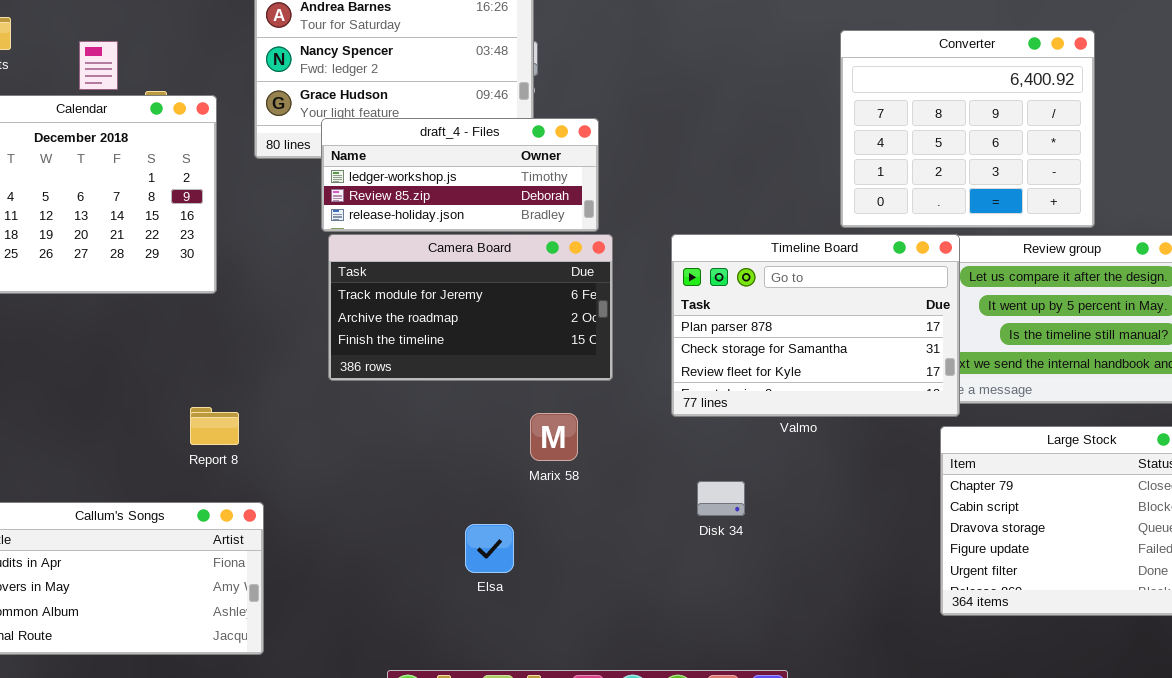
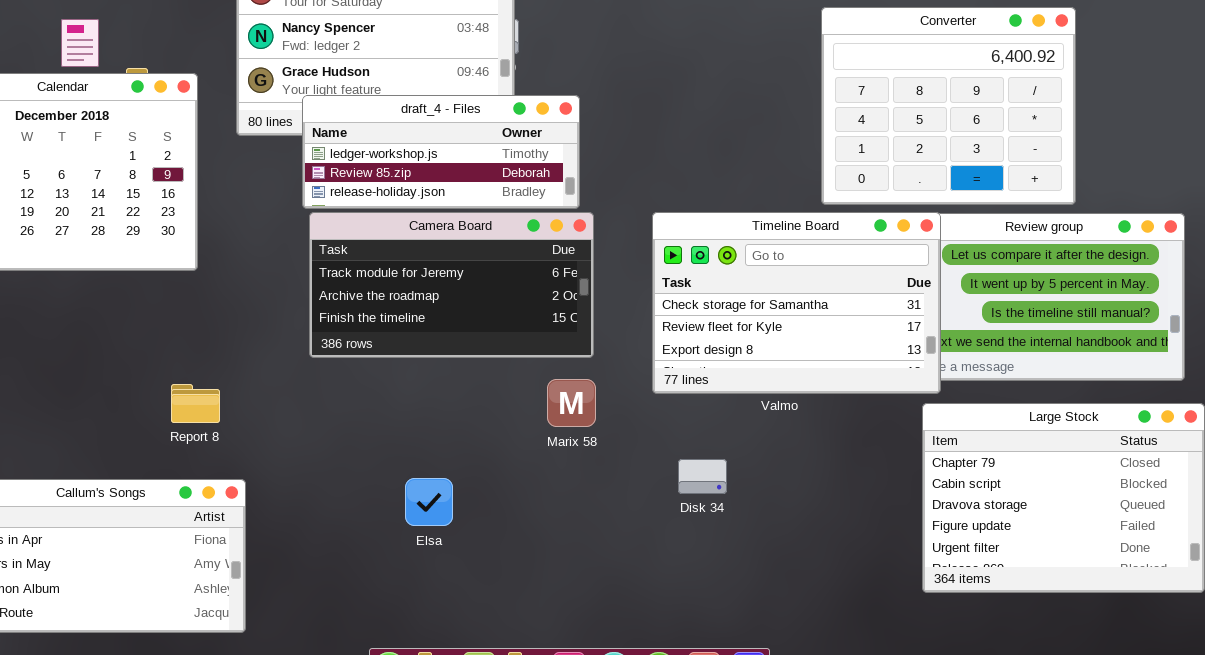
Timeline Board: [671,234,960,417] -> [652,212,941,394], scrolled down 1 row
Marix 58: [530,413,578,461] -> [547,379,596,427], moved
Elsa: [465,524,514,573] -> [405,478,453,526], moved

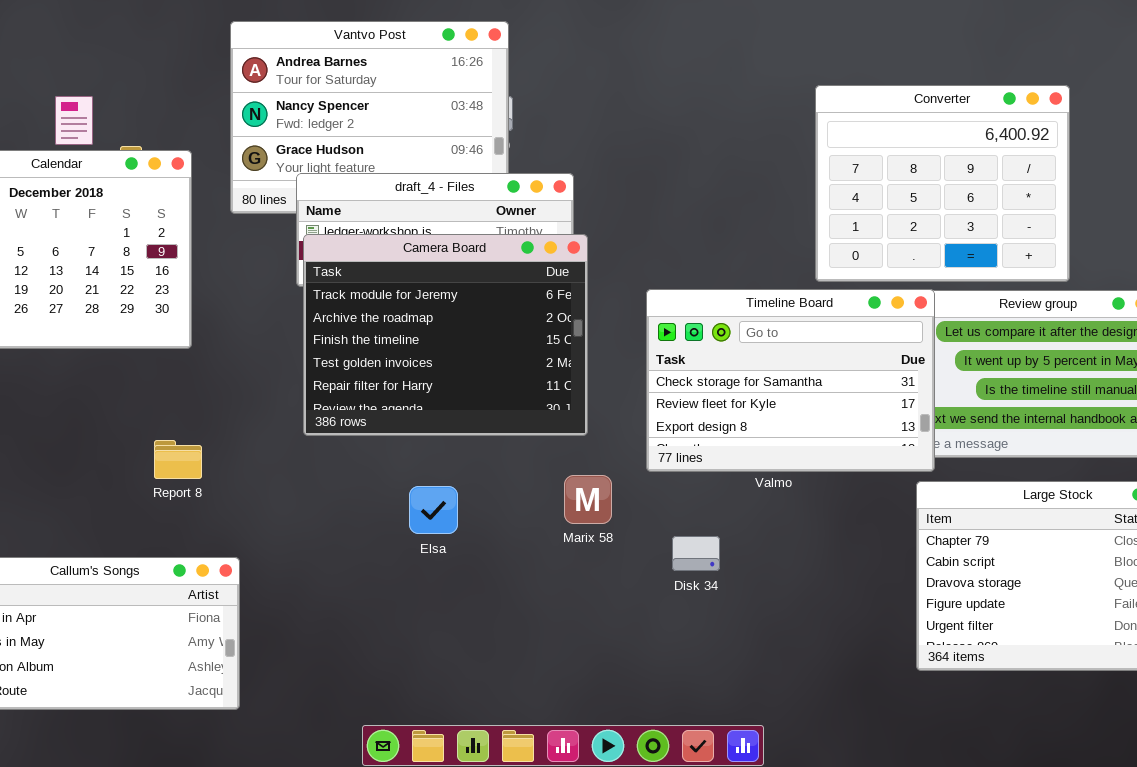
Camera Board: [309,212,594,358] -> [303,234,588,436], resized
Marix 58: [547,379,596,427] -> [564,475,612,524], moved
Report 8: [171,384,220,423] -> [154,440,202,479], moved
Elsa: [405,478,453,526] -> [409,486,458,534], moved

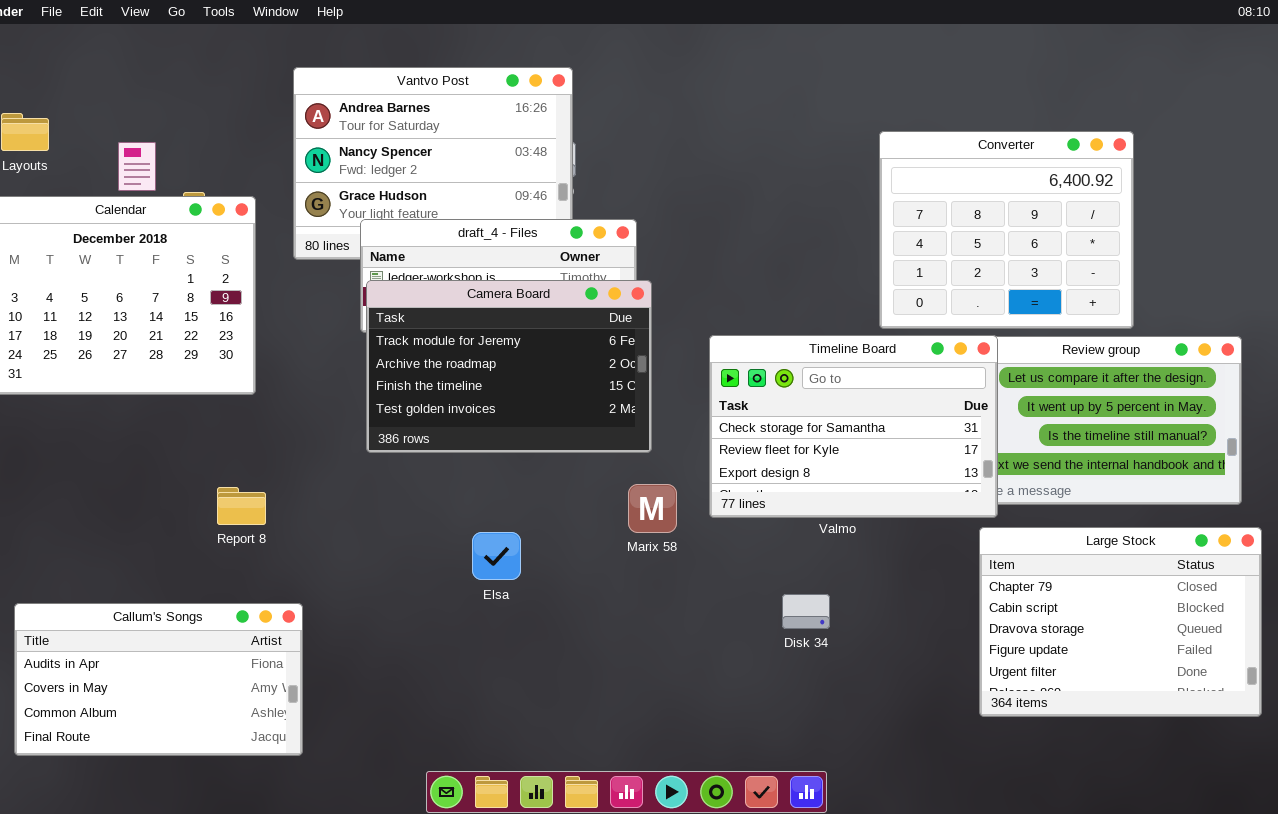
Camera Board: [303,234,588,436] -> [366,280,652,453], resized
Marix 58: [564,475,612,524] -> [628,484,677,533], moved
Disk 34: [672,536,720,571] -> [782,594,830,629], moved

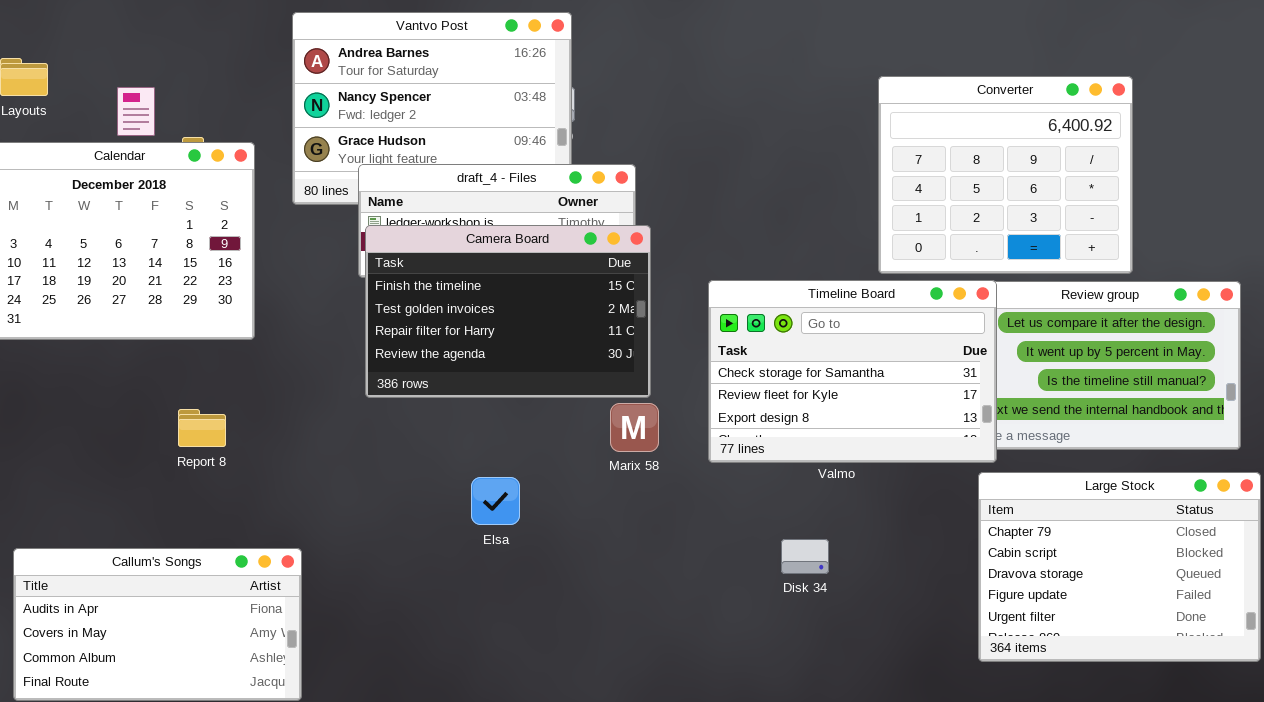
Camera Board: [366,280,652,453] -> [365,225,651,398], scrolled down 2 rows
Marix 58: [628,484,677,533] -> [610,403,659,452], moved
Report 8: [217,487,266,525] -> [178,409,226,447], moved

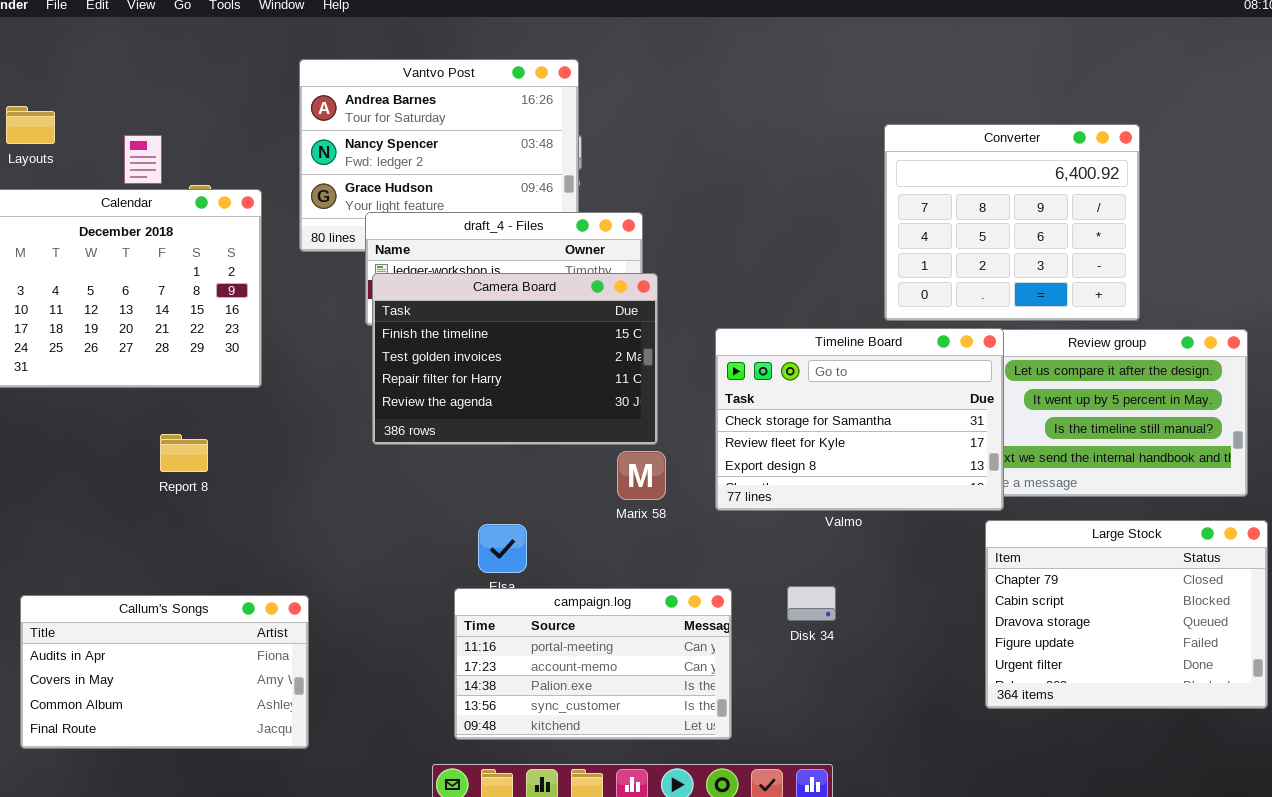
Report 8: [178,409,226,447] -> [160,434,208,472], moved
campaign.log: none -> [454,588,732,740], opened

